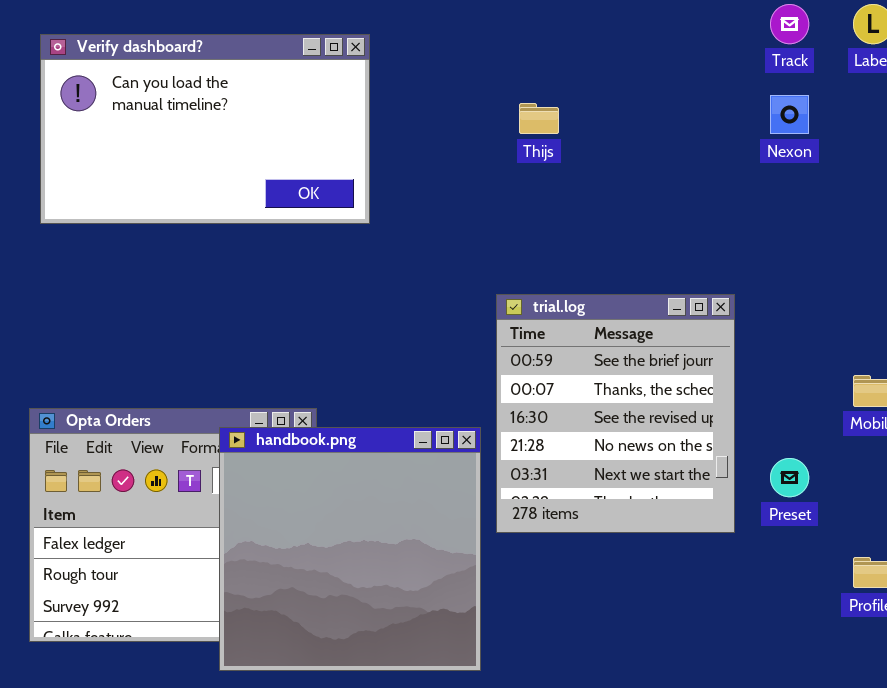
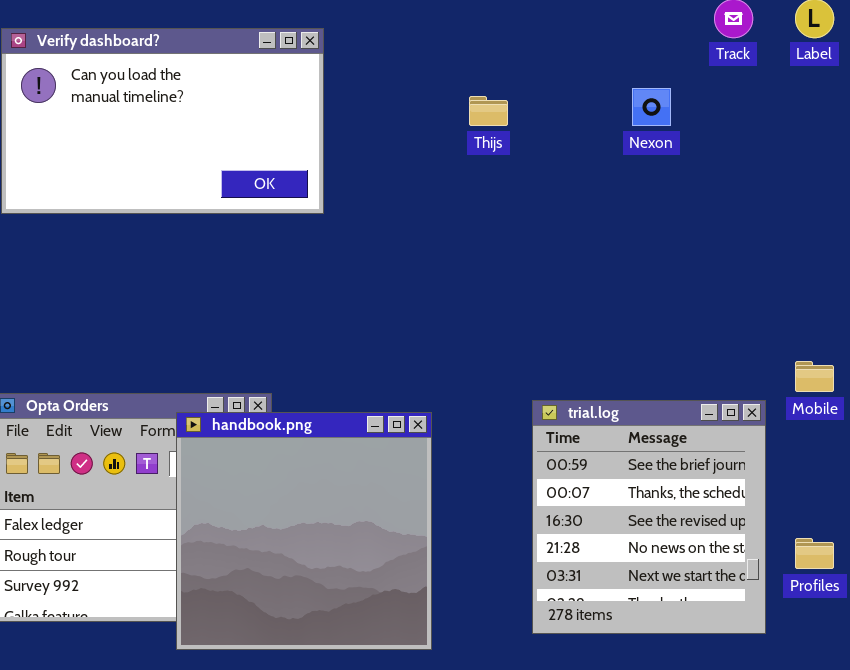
Nexon: [770,95,809,134] -> [632,88,671,126], moved
trial.log: [496,294,735,533] -> [532,400,766,634], moved

